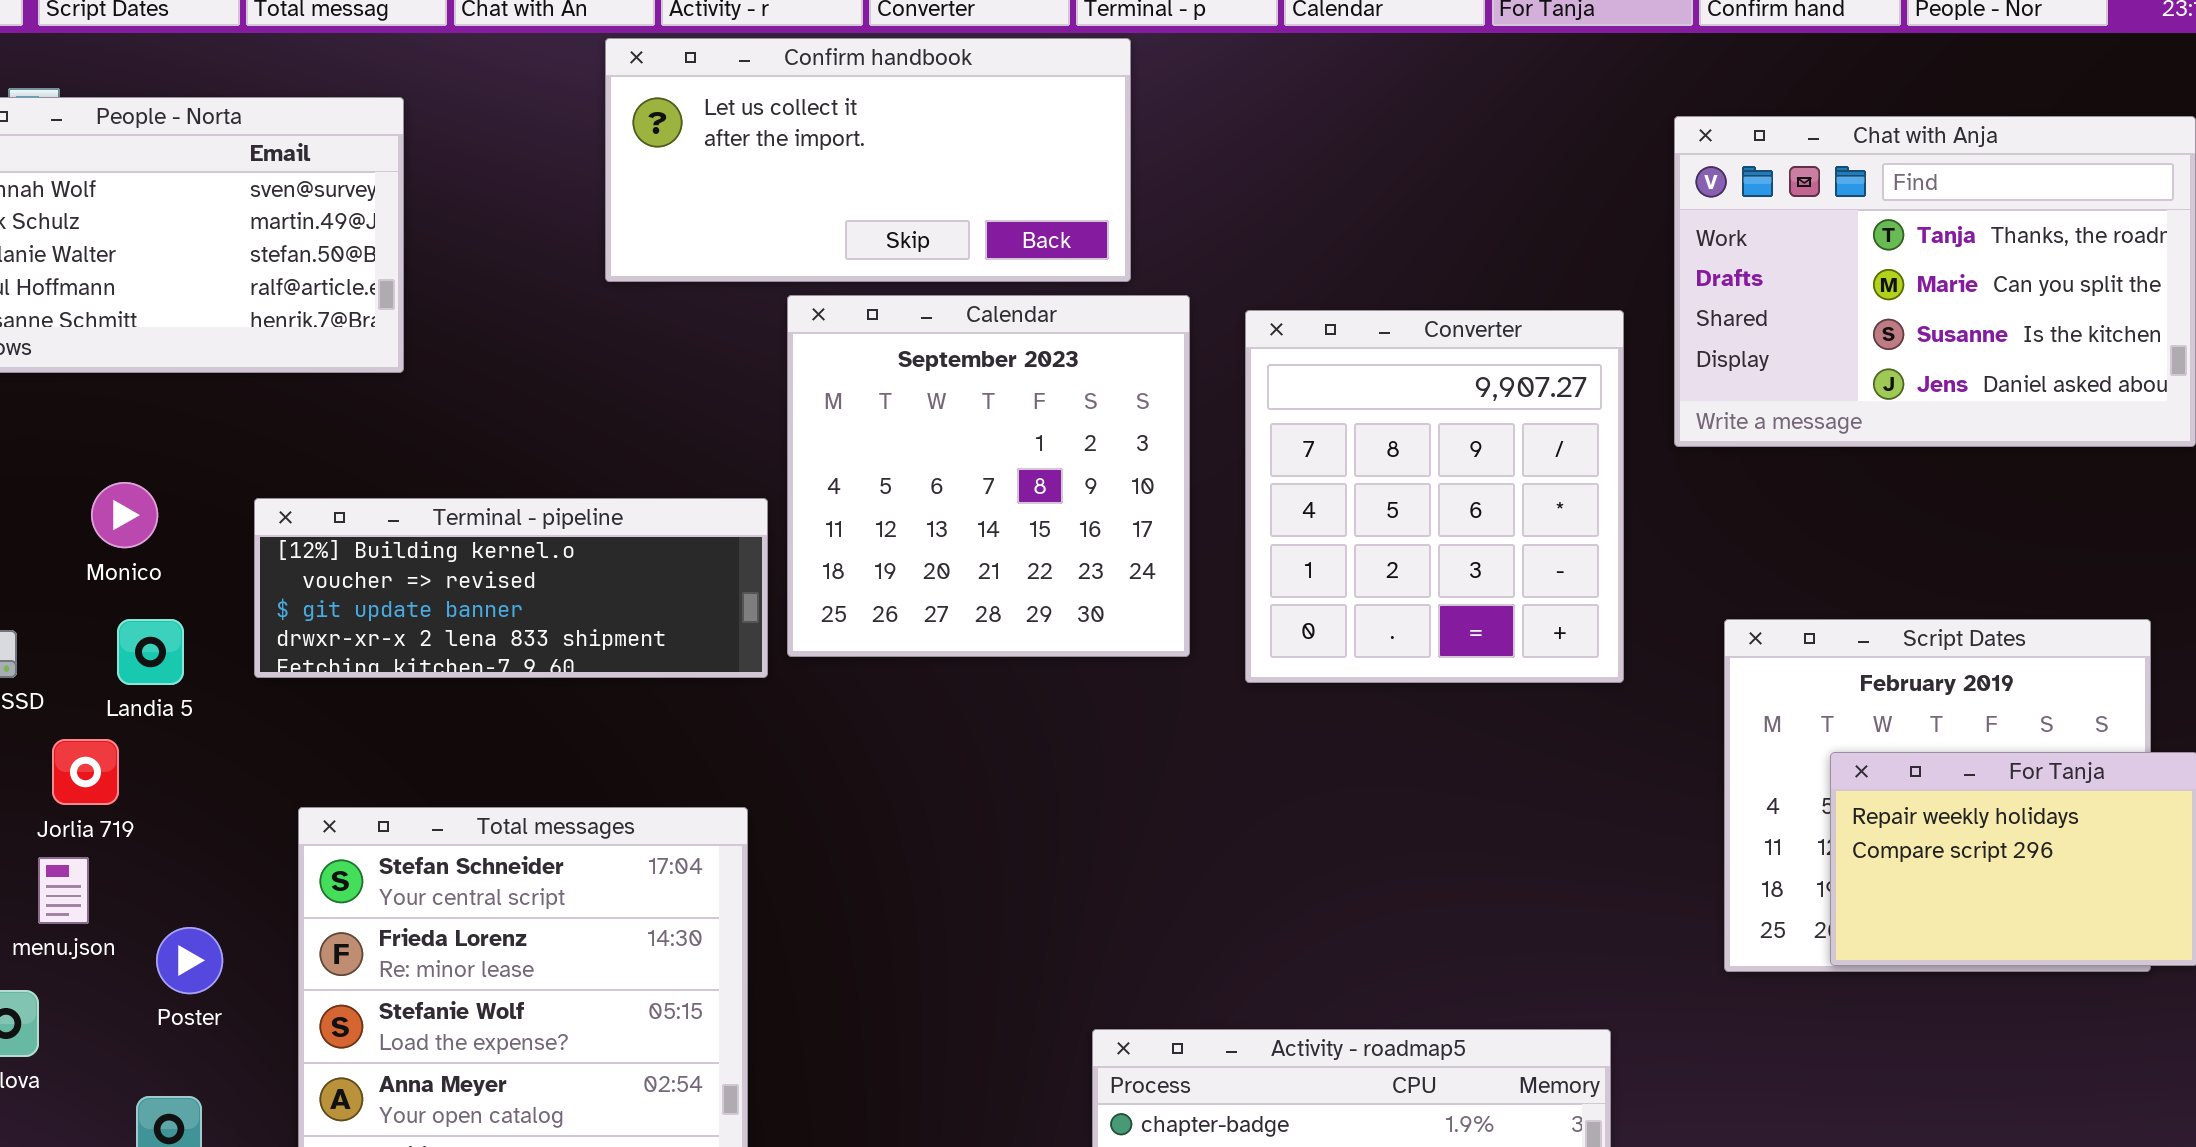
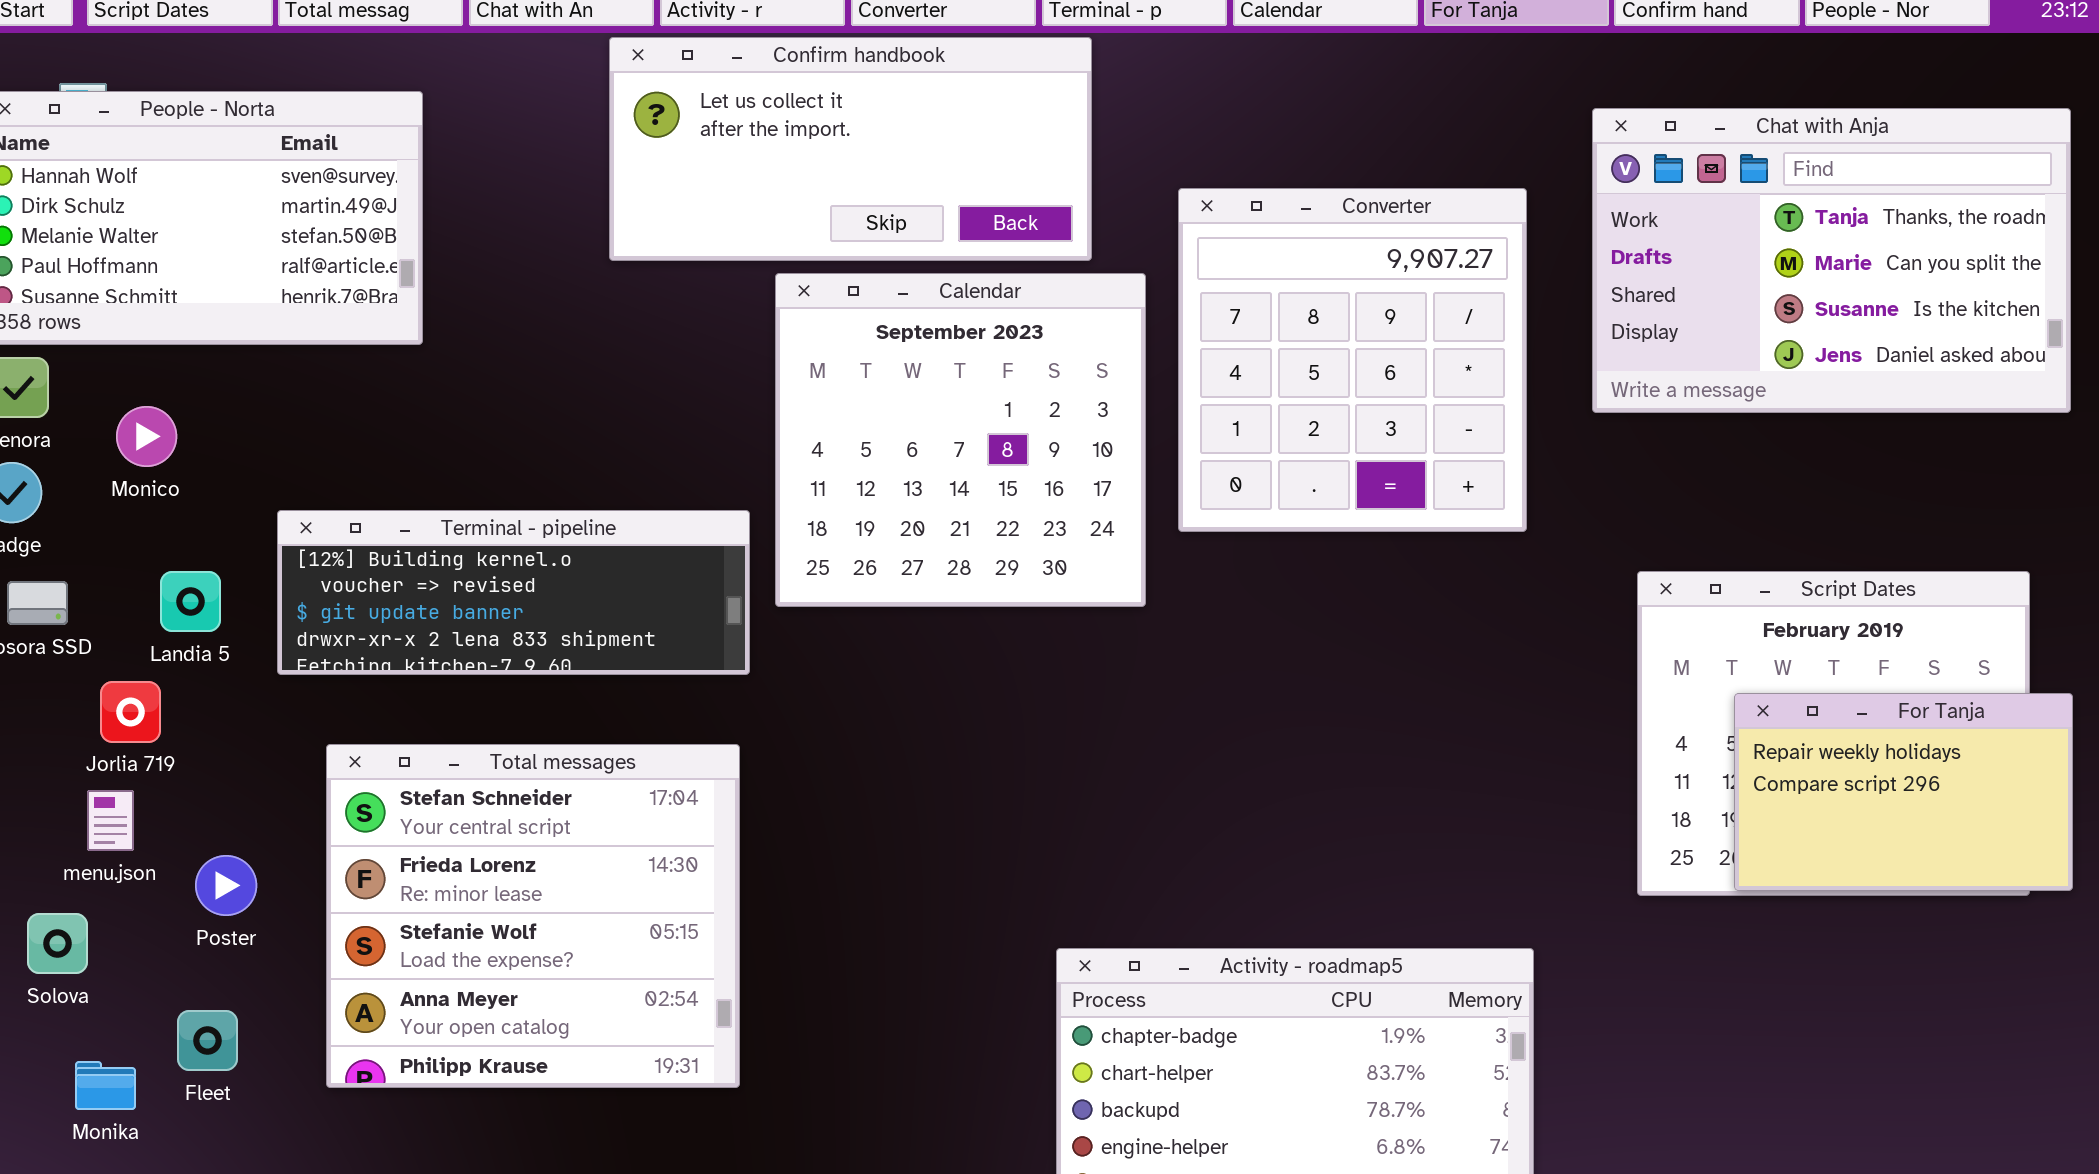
Converter: [1245,310,1624,683] -> [1178,188,1527,532], moved
Monico: [91,482,158,548] -> [116,406,177,467], moved
Terminal - pipeline: [254,498,768,678] -> [277,510,750,675], moved

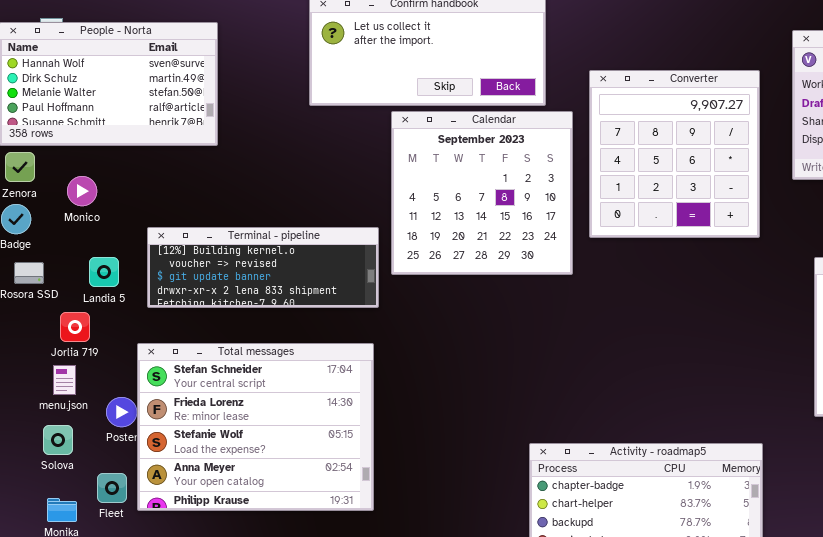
Total messages: [326,744,740,1088] -> [137,343,374,511], resized
Solova: [27,913,88,974] -> [43,425,73,455], moved

